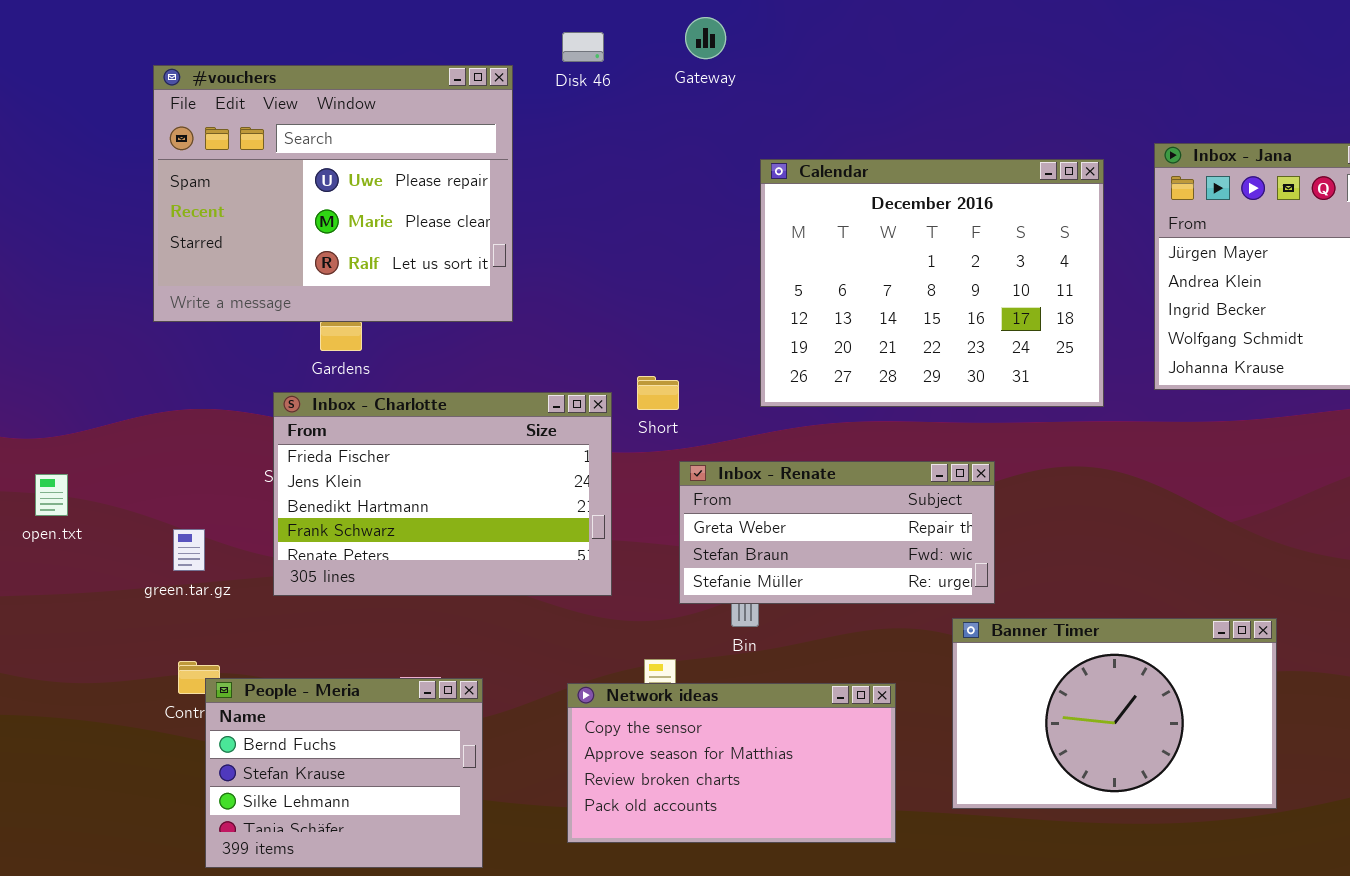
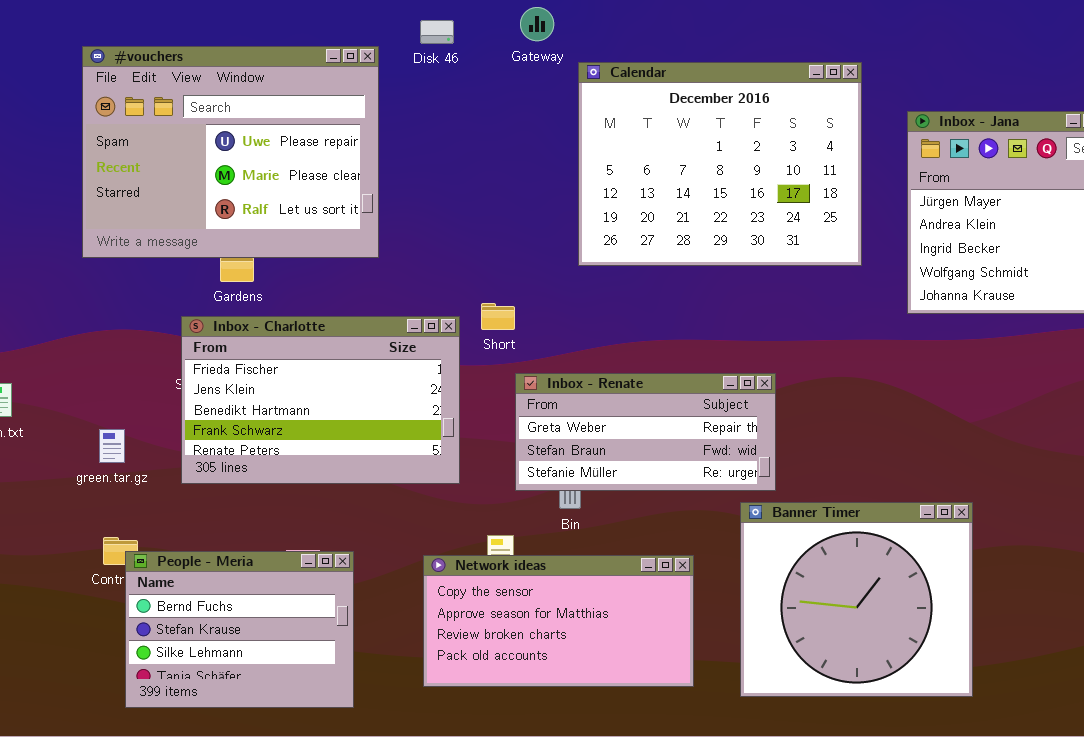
Calendar: [760,159,1104,407] -> [578,62,862,266], moved
Banner Timer: [952,618,1277,809] -> [740,502,973,697], resized

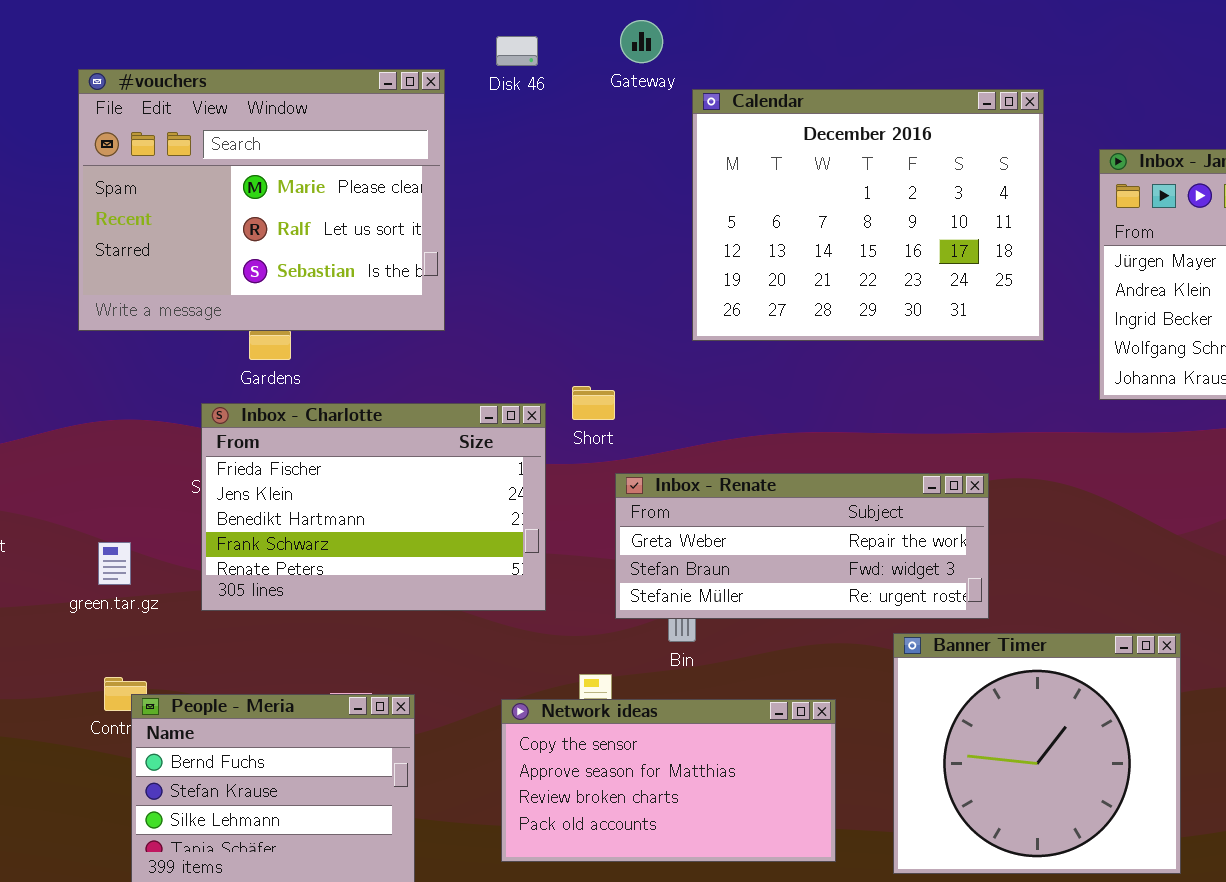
#vouchers: [82,46,379,258] -> [78,69,445,331], scrolled down 1 row
Inbox - Renate: [515,373,776,491] -> [615,473,989,619], resized

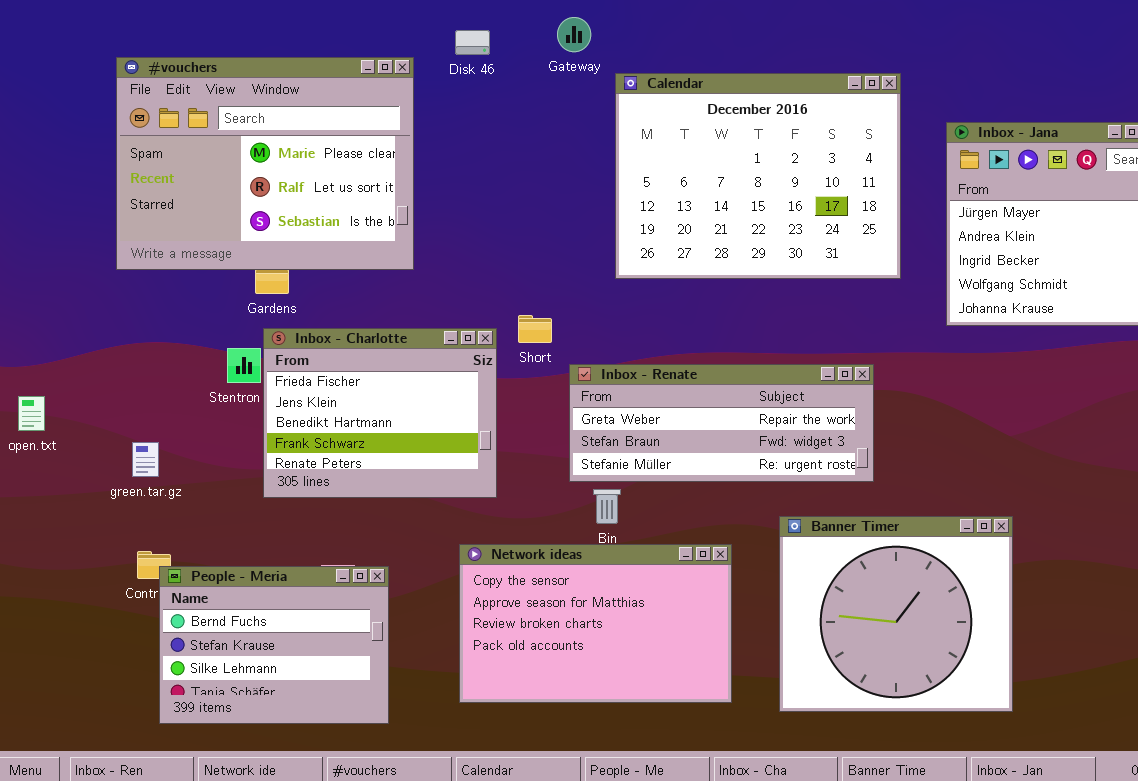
Inbox - Charlotte: [201,403,546,611] -> [263,328,497,498], resized
Inbox - Renate: [615,473,989,619] -> [569,364,874,482], moved
Network ideas: [501,699,836,862] -> [459,544,732,703], resized

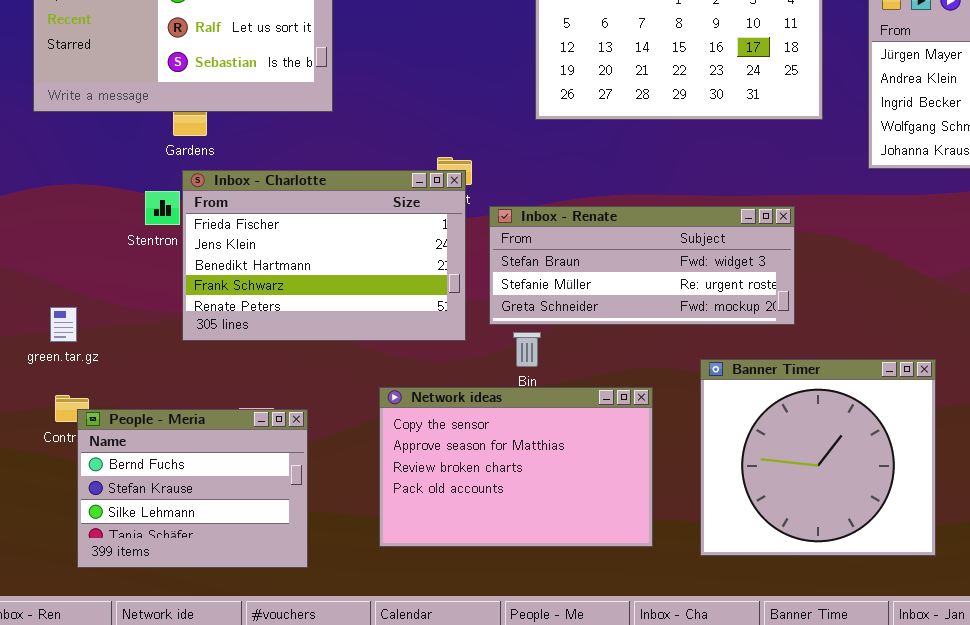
Inbox - Charlotte: [263,328,497,498] -> [182,170,466,341], resized
Inbox - Renate: [569,364,874,482] -> [489,206,795,325], scrolled down 1 row
green.tar.gz: [132,442,159,477] -> [50,307,77,342], moved

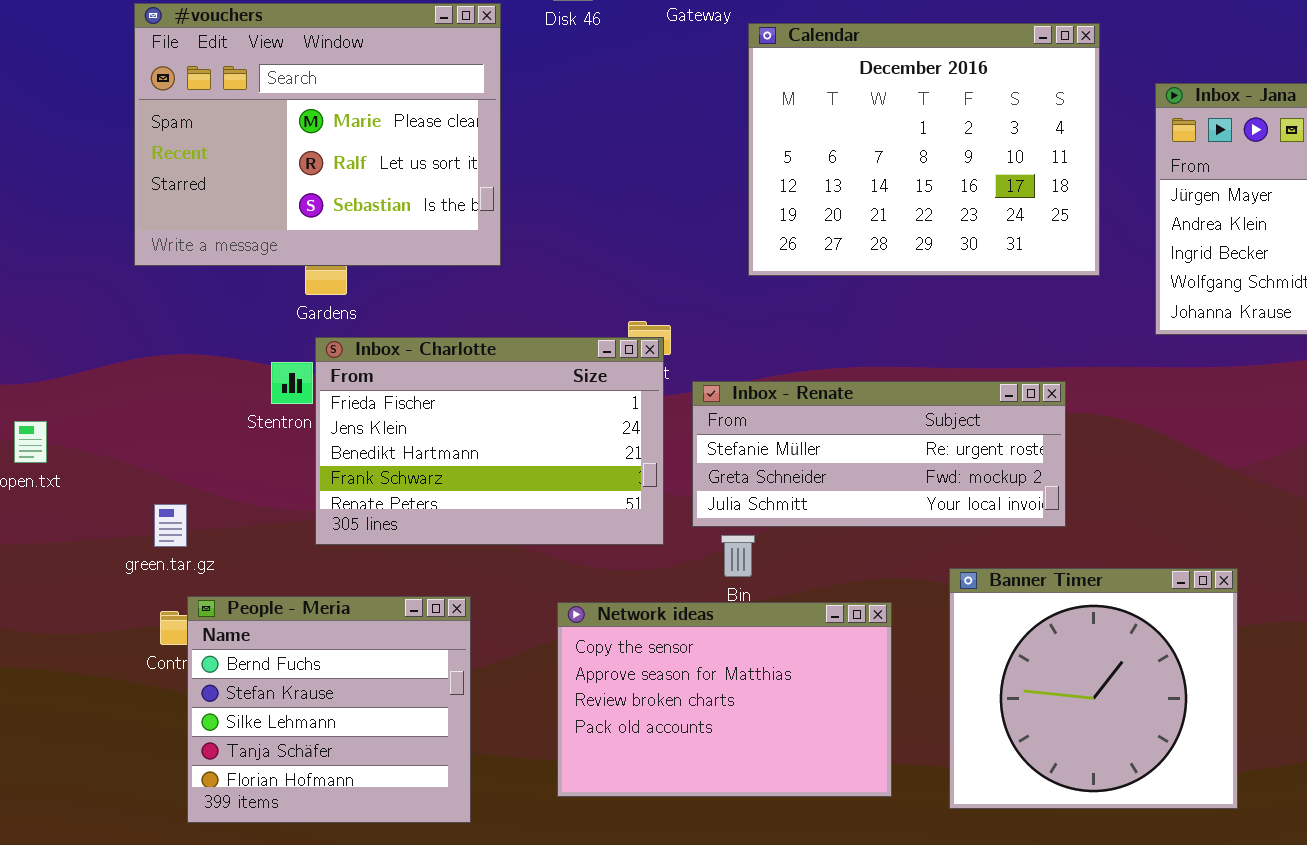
Inbox - Renate: [489,206,795,325] -> [692,381,1066,527], scrolled down 1 row
People - Meria: [77,409,308,568] -> [187,596,471,823], resized

